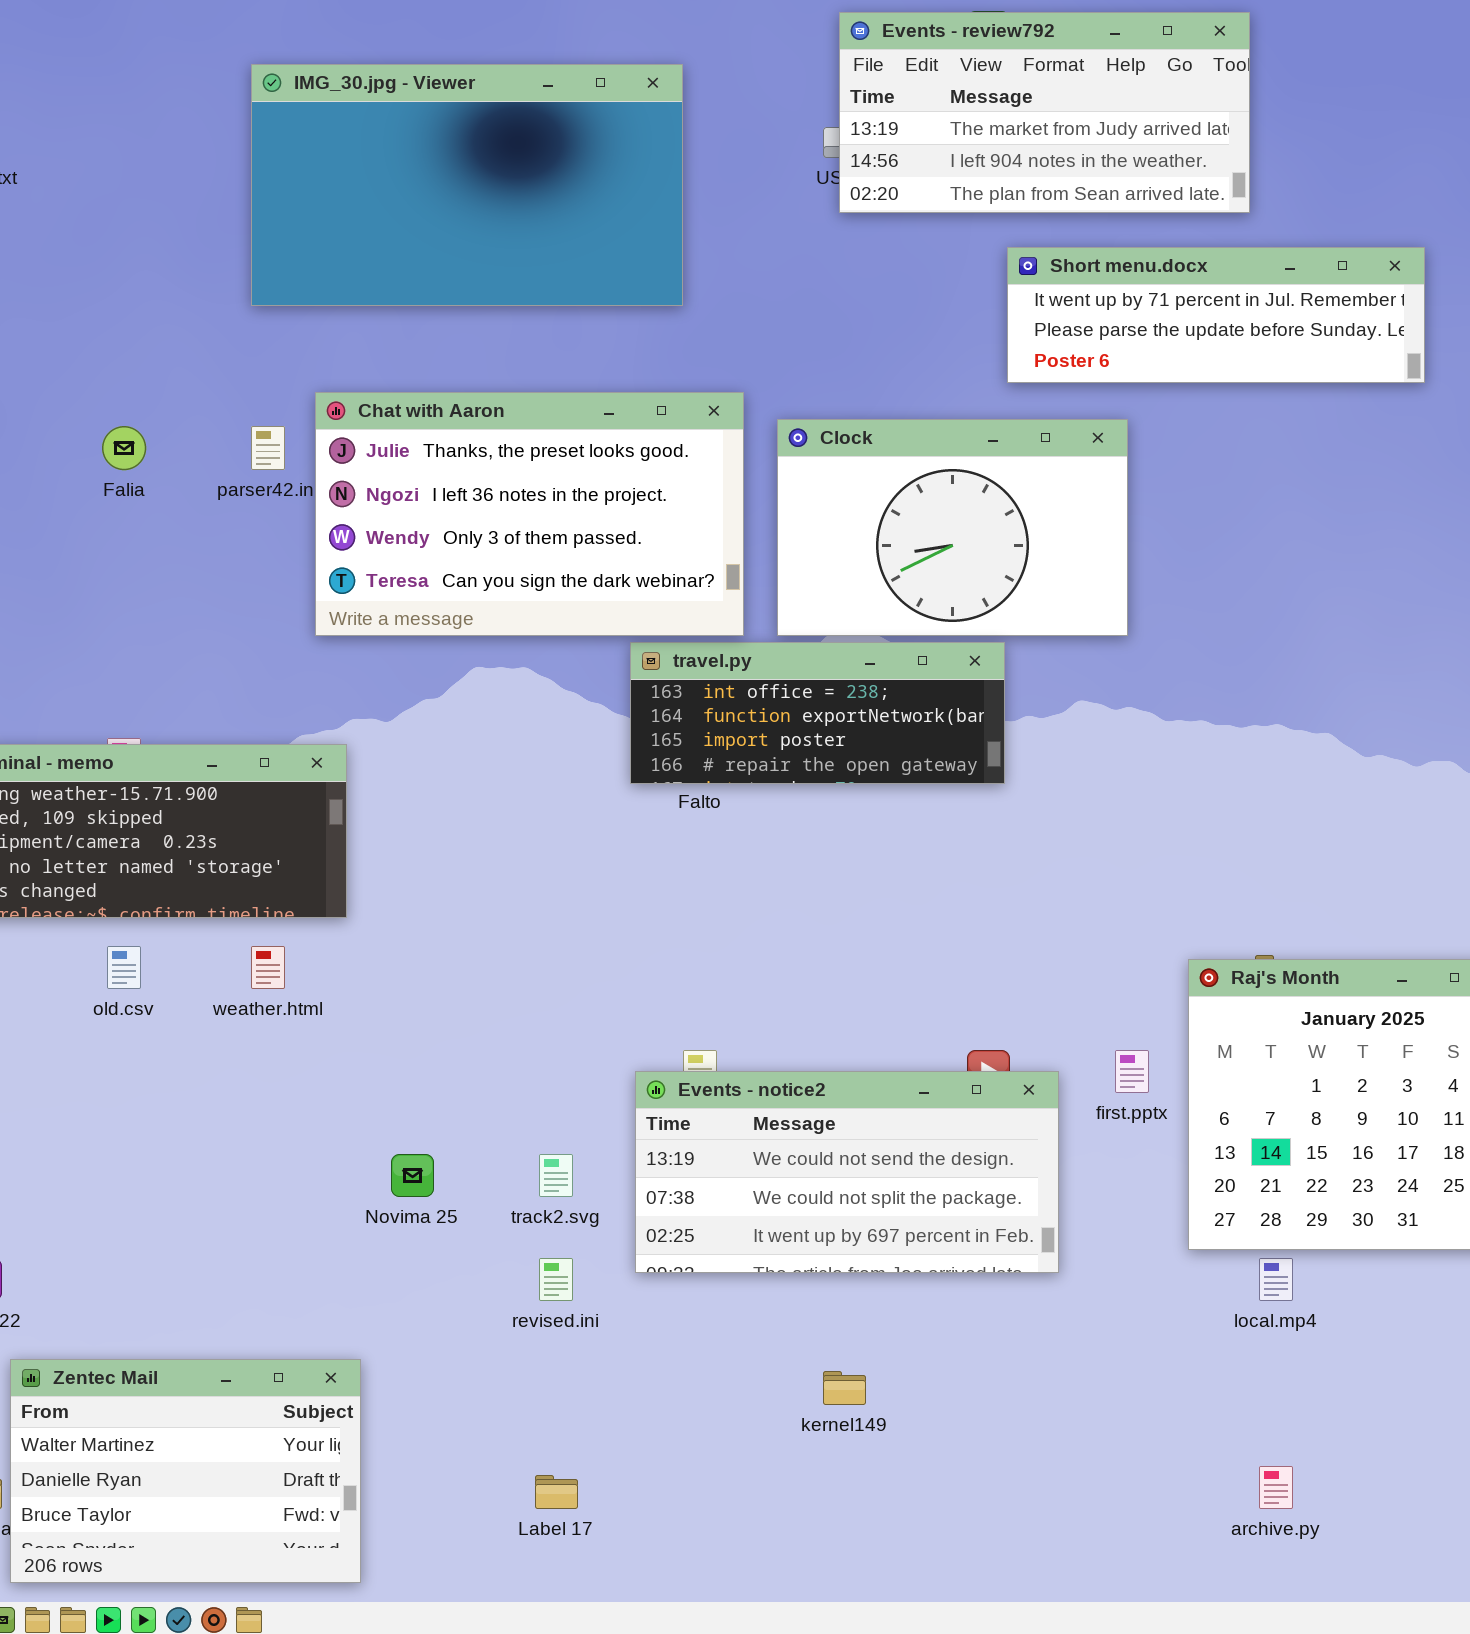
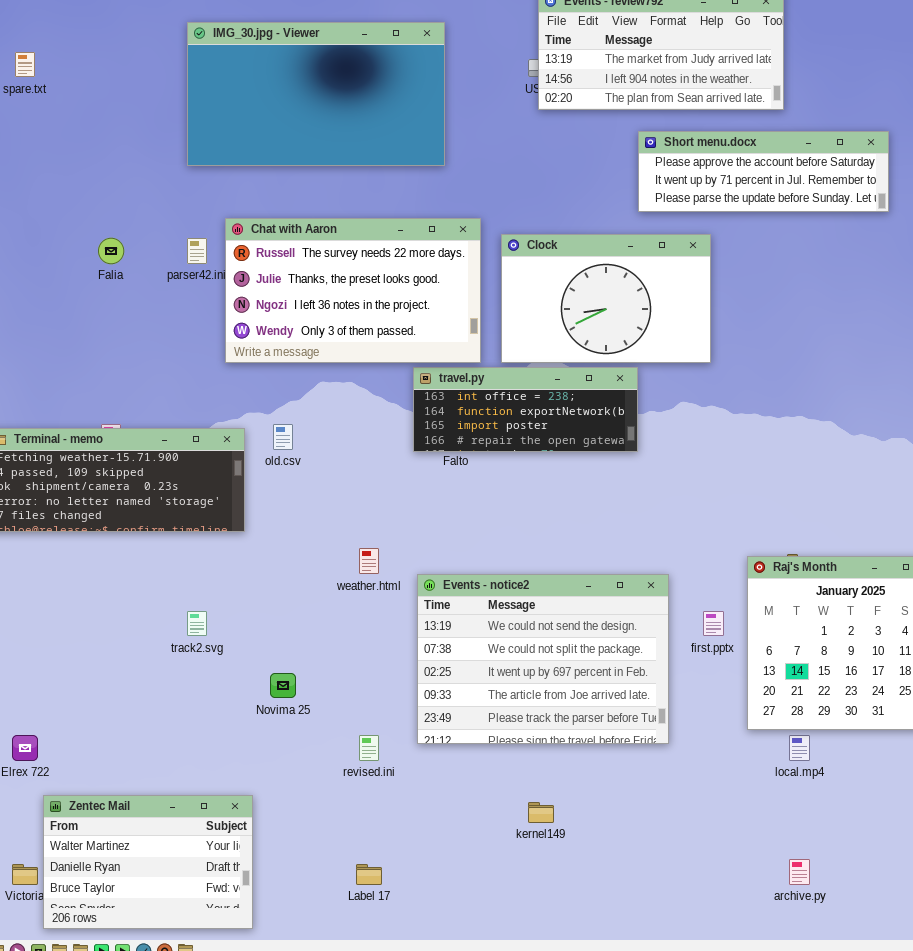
Short menu.docx: [1007,247,1425,383] -> [638,131,889,212], scrolled up 1 row
Chat with Aaron: [315,392,744,636] -> [225,218,481,363], scrolled up 1 row
old.csv: [107,946,141,989] -> [273,424,293,450], moved
weather.html: [251,946,285,989] -> [359,548,379,574], moved
Events - notice2: [635,1071,1059,1273] -> [417,574,669,744], resized
track2.svg: [539,1154,573,1197] -> [187,611,207,636], moved

